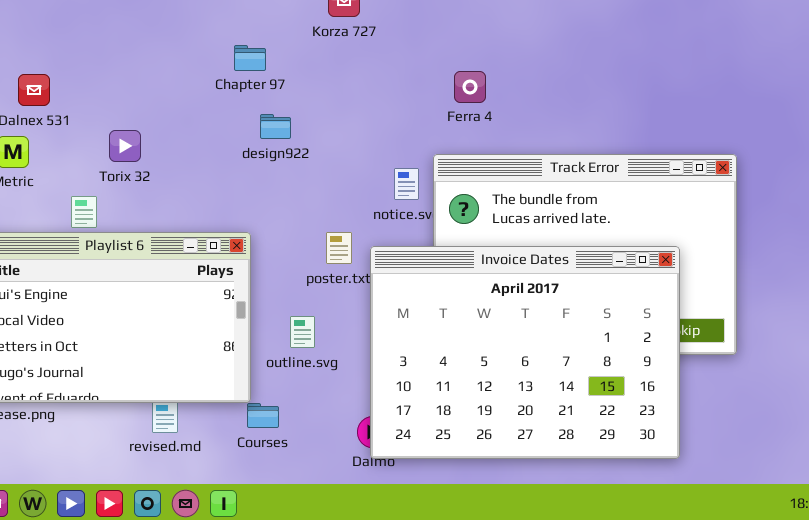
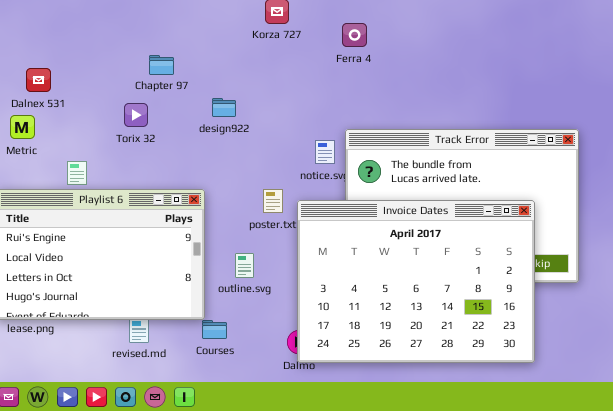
Chapter 97: [234,45,266,71] -> [149,55,174,75], moved
Ferra 4: [454,71,486,103] -> [342,23,367,47], moved
Torix 32: [109,130,141,162] -> [124,103,148,127], moved

